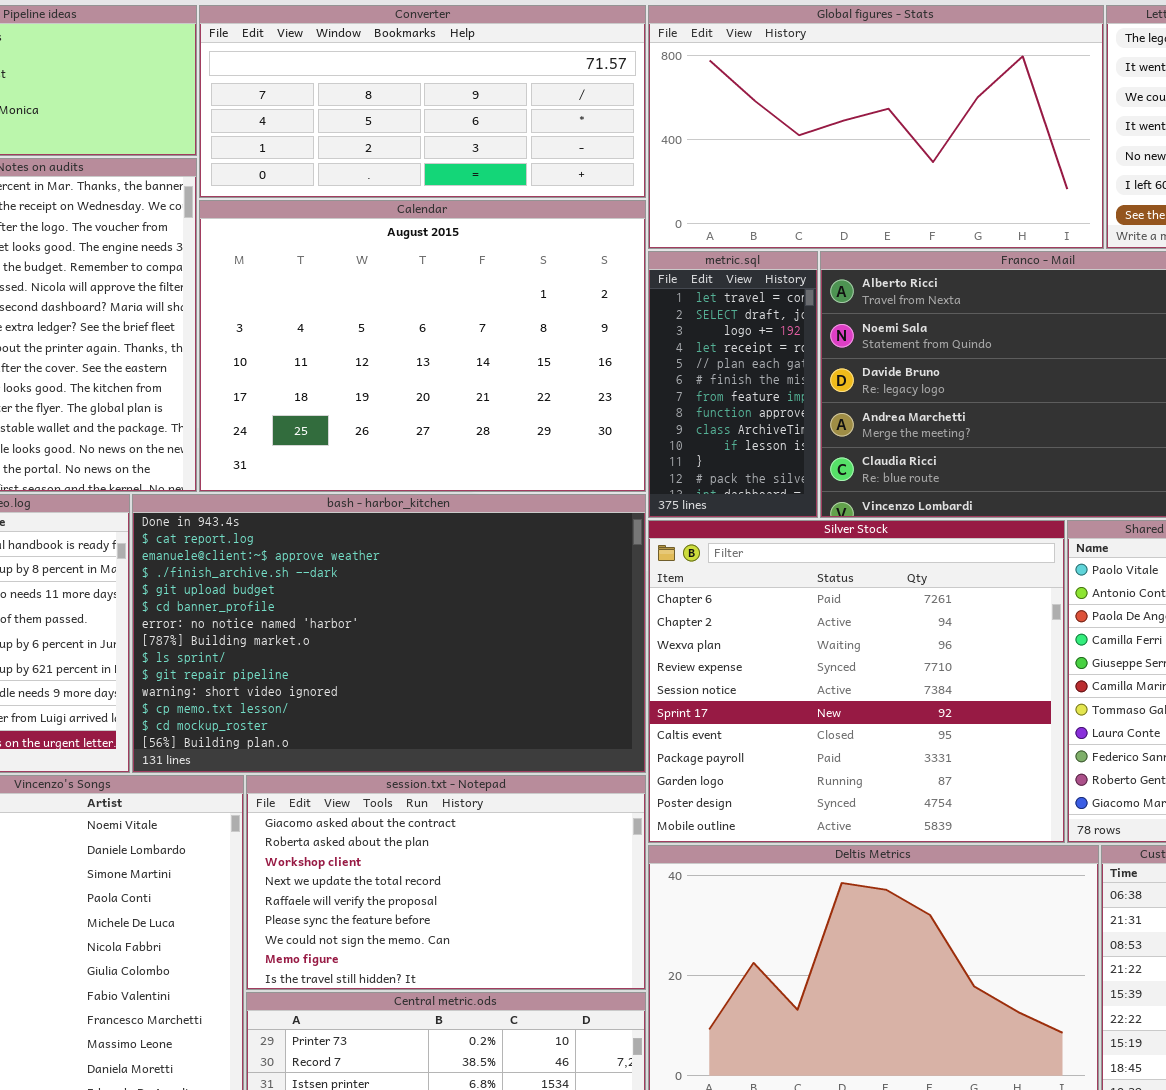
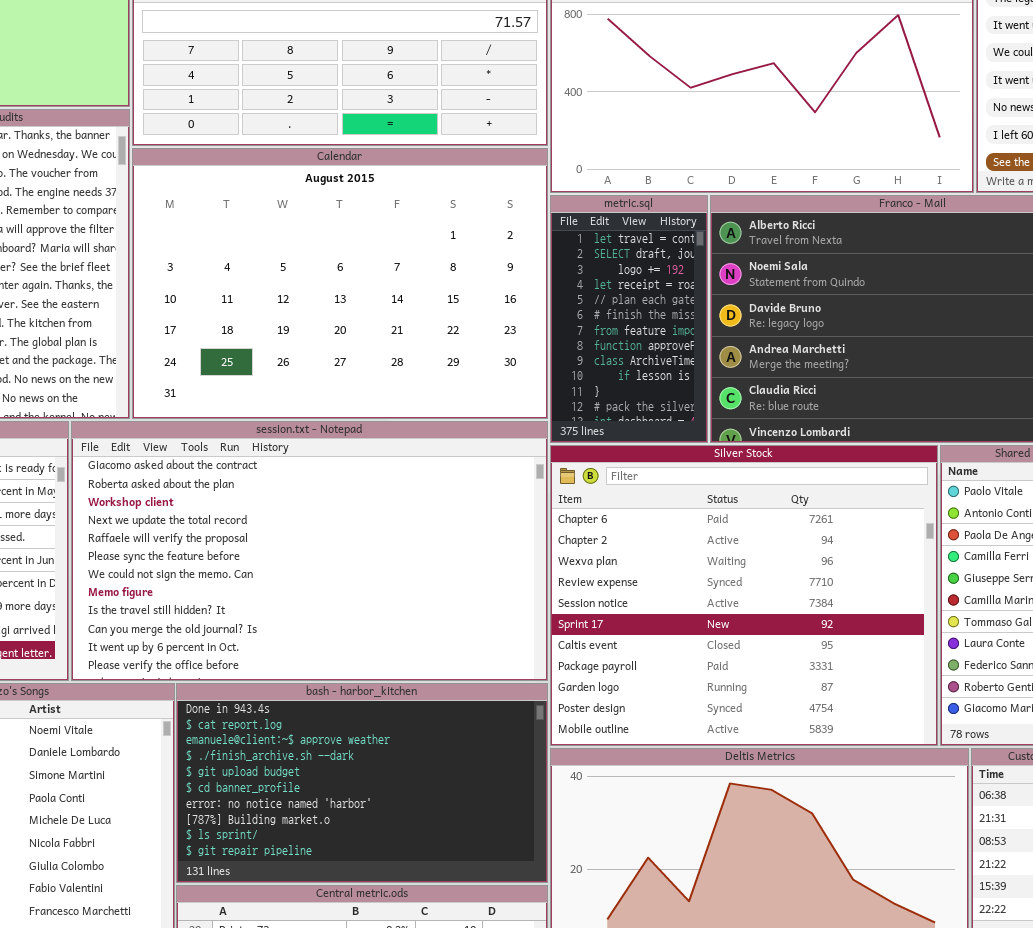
bash - harbor_kitchen: [132,494,646,773] -> [176,683,548,883], moved, resized
session.txt - Notepad: [246,775,646,990] -> [71,421,548,681], moved, resized

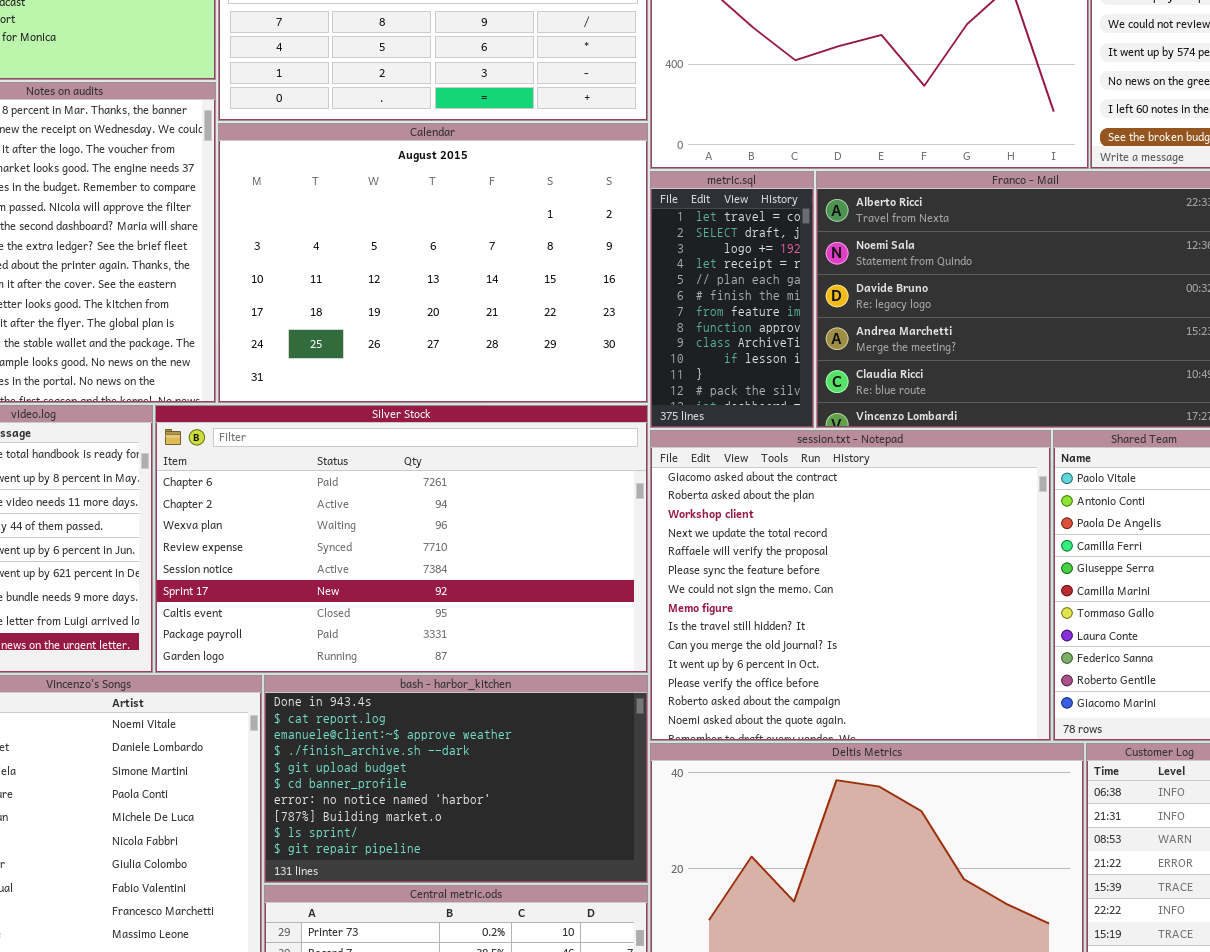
session.txt - Notepad: [71,421,548,681] -> [650,430,1051,741], moved, resized
Silver Stock: [550,445,938,746] -> [155,405,648,673], moved, resized

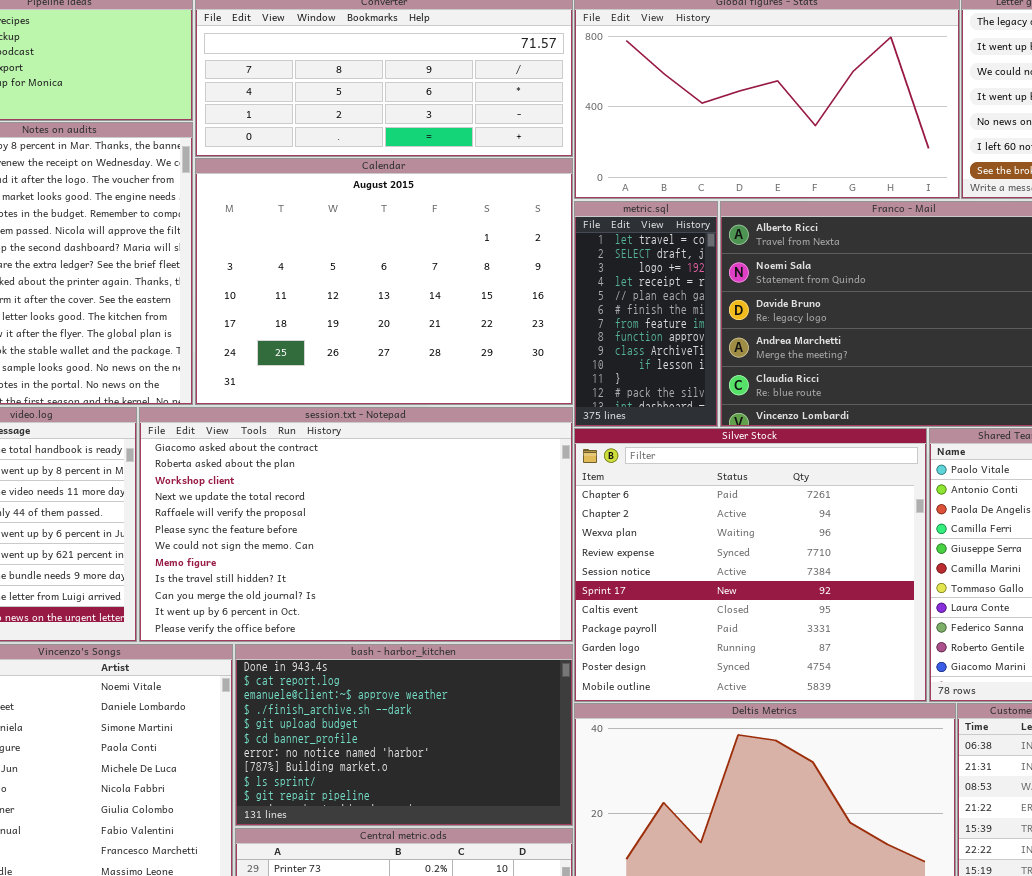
Silver Stock: [155,405,648,673] -> [574,428,927,702], moved, resized
session.txt - Notepad: [650,430,1051,741] -> [139,407,573,642], moved, resized

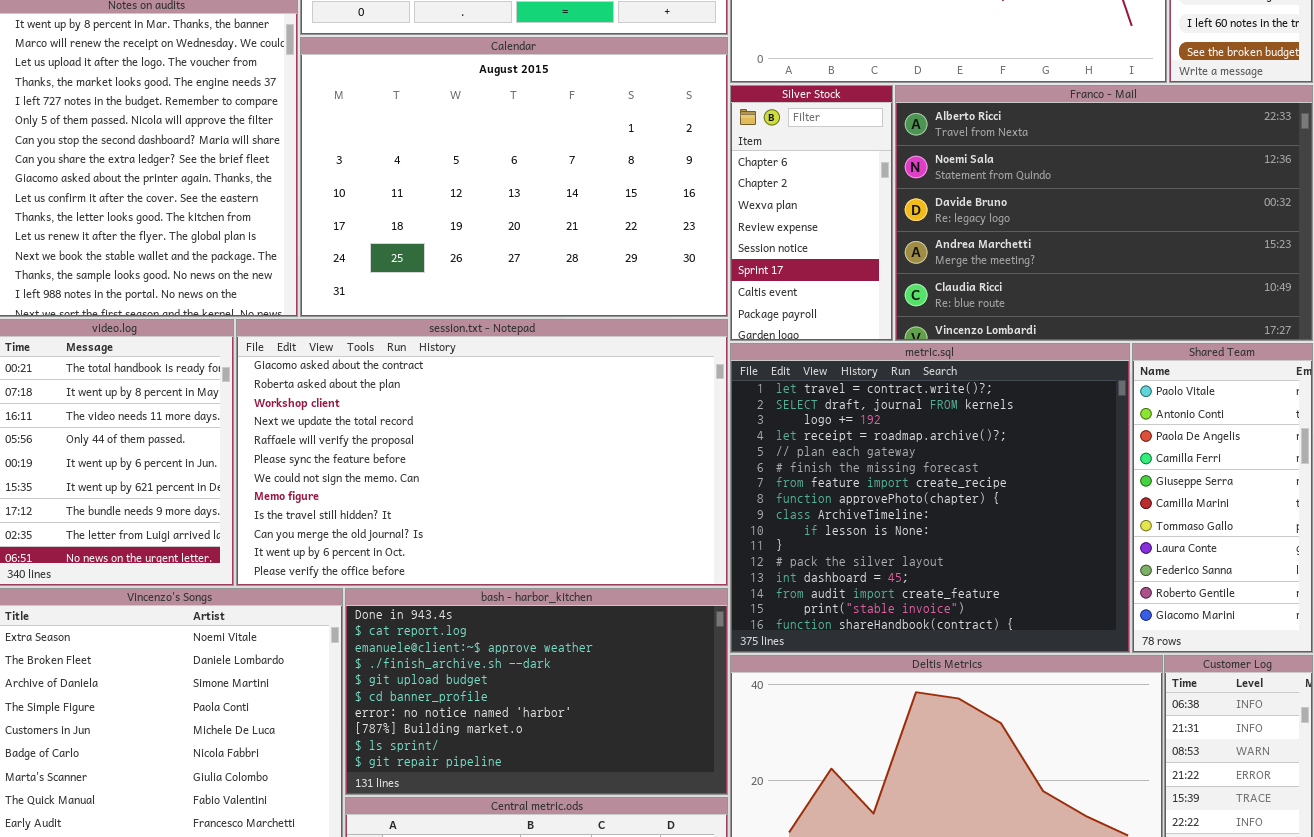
metric.sql: [574,201,718,427] -> [730,343,1130,653], moved, resized
Silver Stock: [574,428,927,702] -> [730,85,893,341], moved, resized

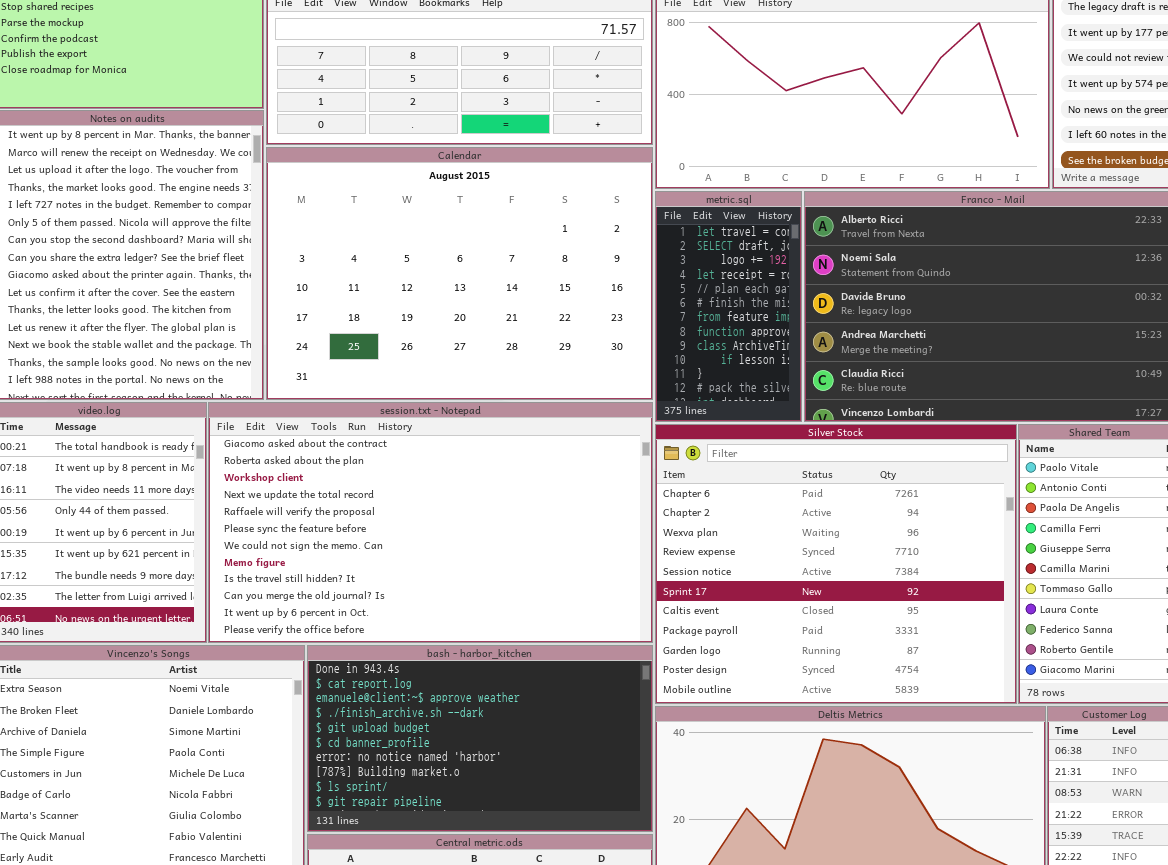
Silver Stock: [730,85,893,341] -> [655,424,1017,704], moved, resized
metric.sql: [730,343,1130,653] -> [655,191,802,422], moved, resized

